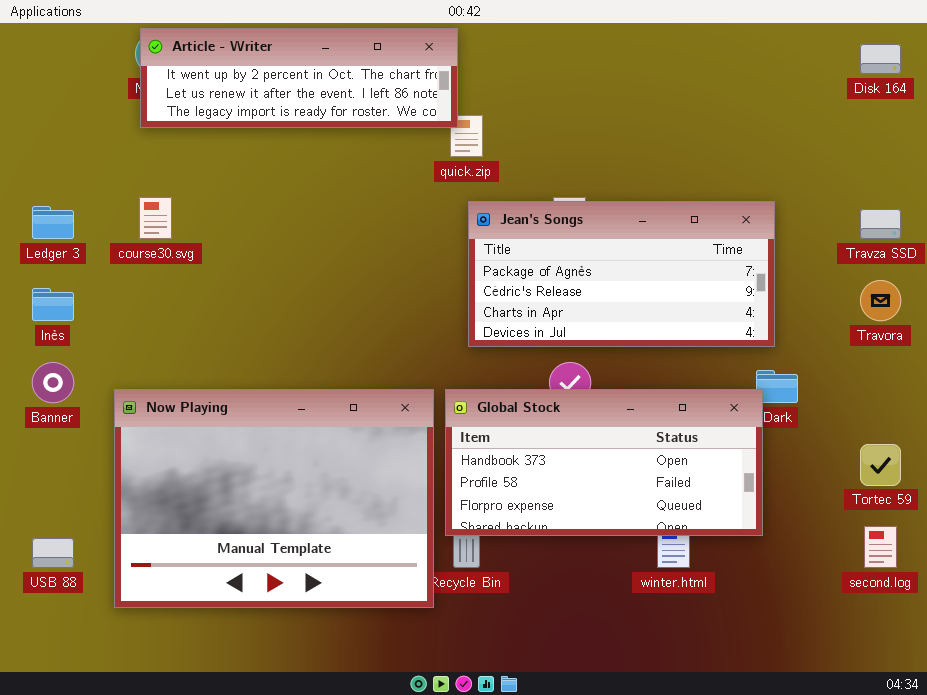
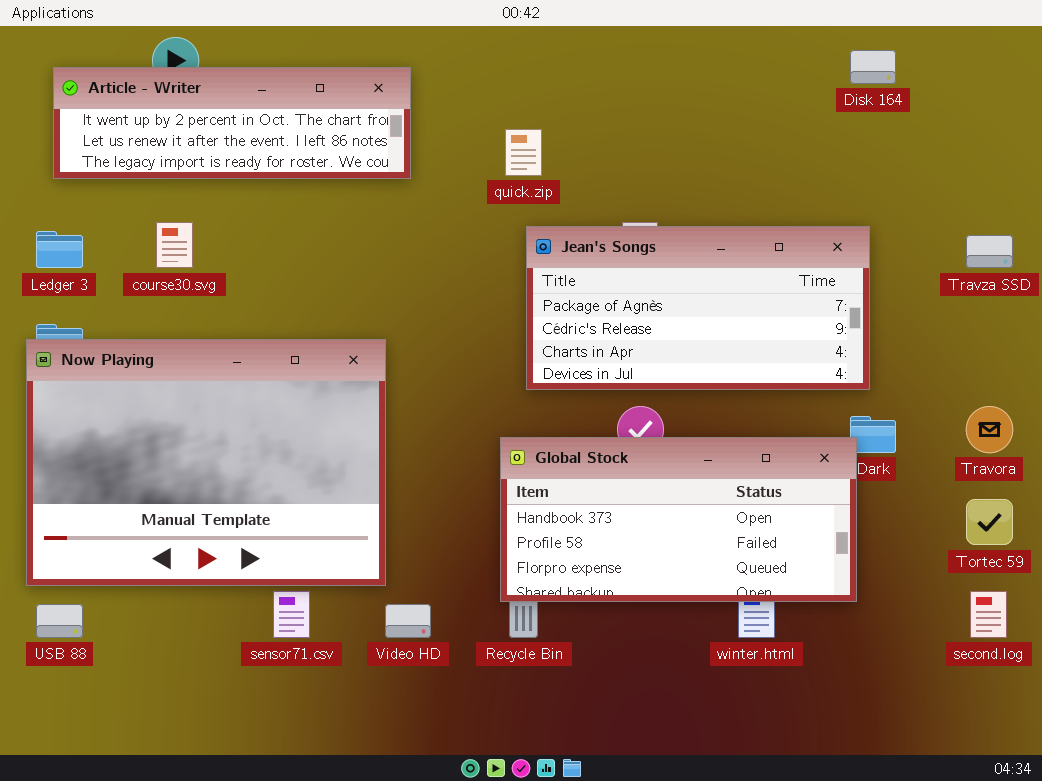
Article - Writer: [140,28,458,128] -> [53,67,411,179], moved
Disk 164: [860,44,901,74] -> [850,50,896,84], moved
Travora: [860,280,901,321] -> [966,406,1013,453], moved
Now Playing: [114,389,434,608] -> [26,339,386,586], moved

